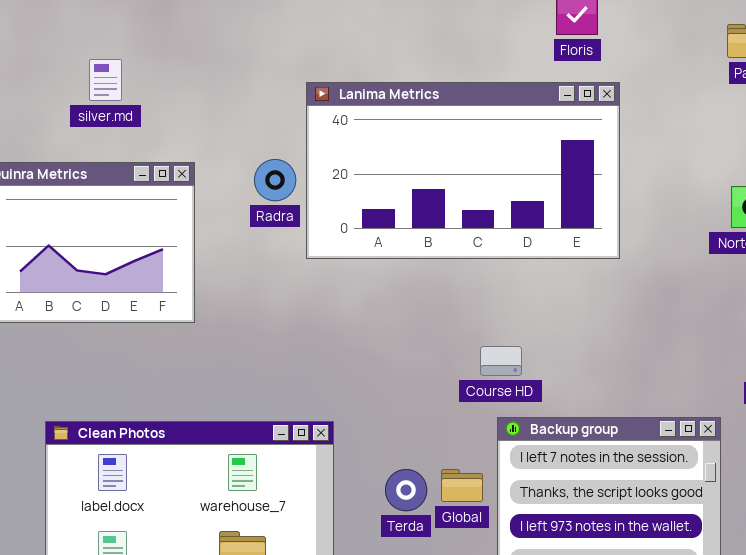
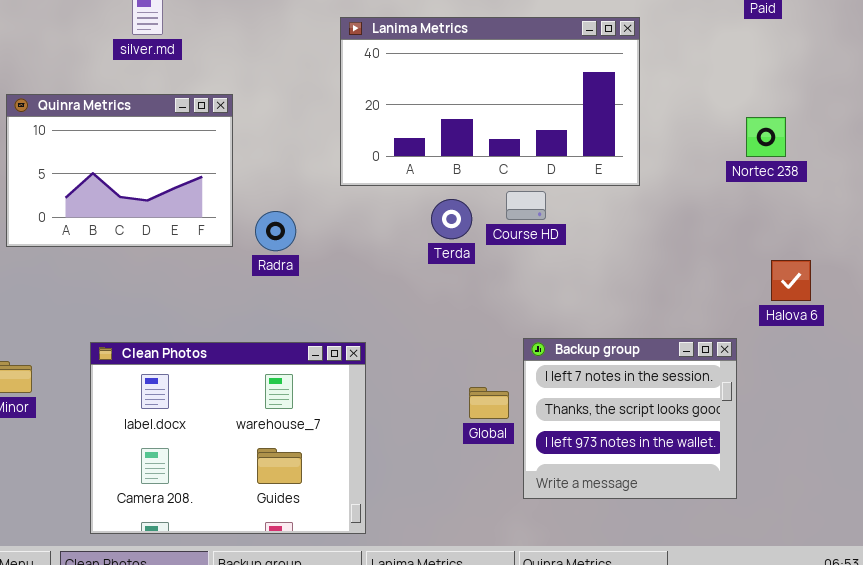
Radra: [254,159,296,201] -> [255,211,296,251], moved
Course HD: [480,346,522,376] -> [506,191,546,220], moved
Terda: [385,469,427,511] -> [431,199,472,239], moved

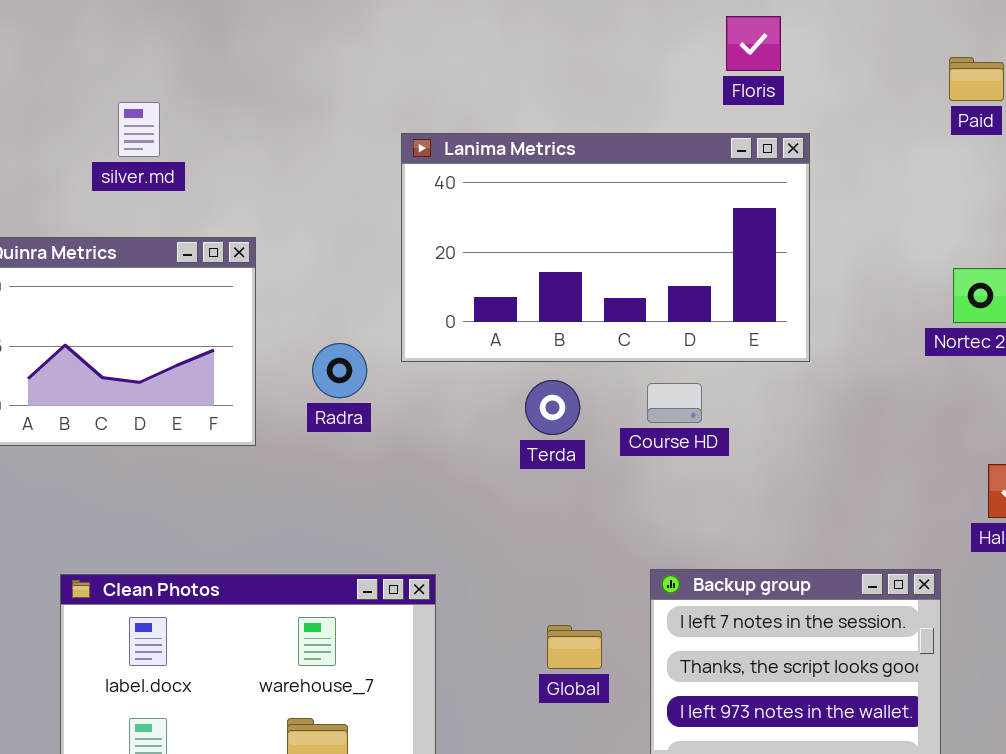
Course HD: [506,191,546,220] -> [647,383,702,423], moved
Radra: [255,211,296,251] -> [312,343,367,398], moved
Global: [469,387,509,419] -> [547,625,602,669], moved

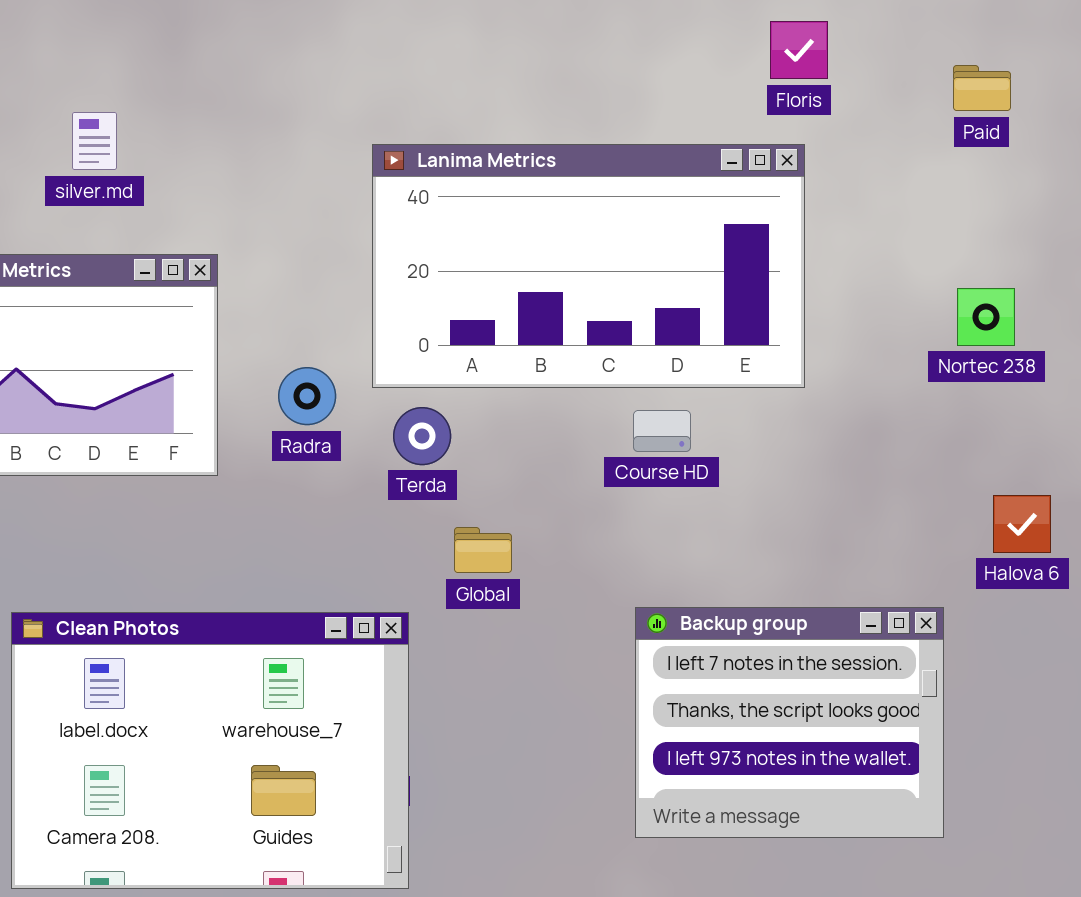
Floris: [726,16,781,71] -> [770,21,828,79], moved
Terda: [525,380,580,435] -> [393,407,451,465], moved
Global: [547,625,602,669] -> [454,527,512,573], moved

